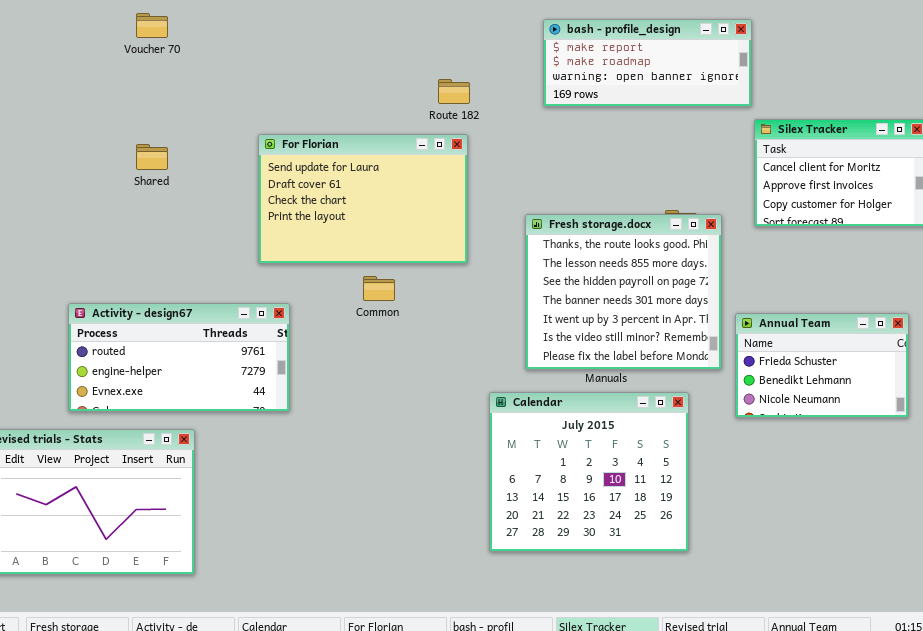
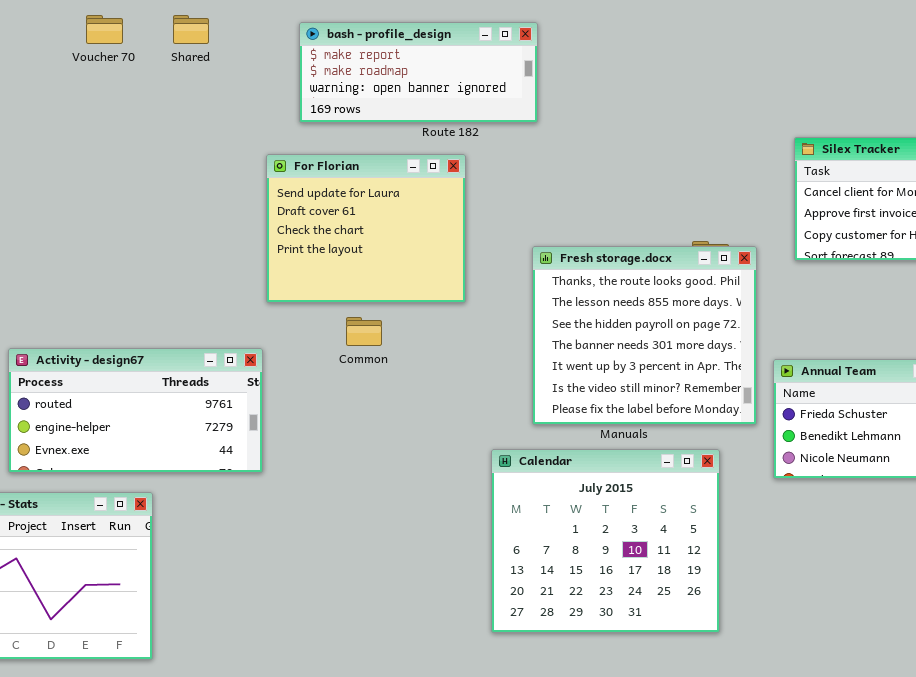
bash - profile_design: [543,19,752,107] -> [299,22,538,123], moved
For Florian: [258,134,468,264] -> [266,154,466,303], resized
Shared: [136,144,168,170] -> [173,15,209,44], moved

